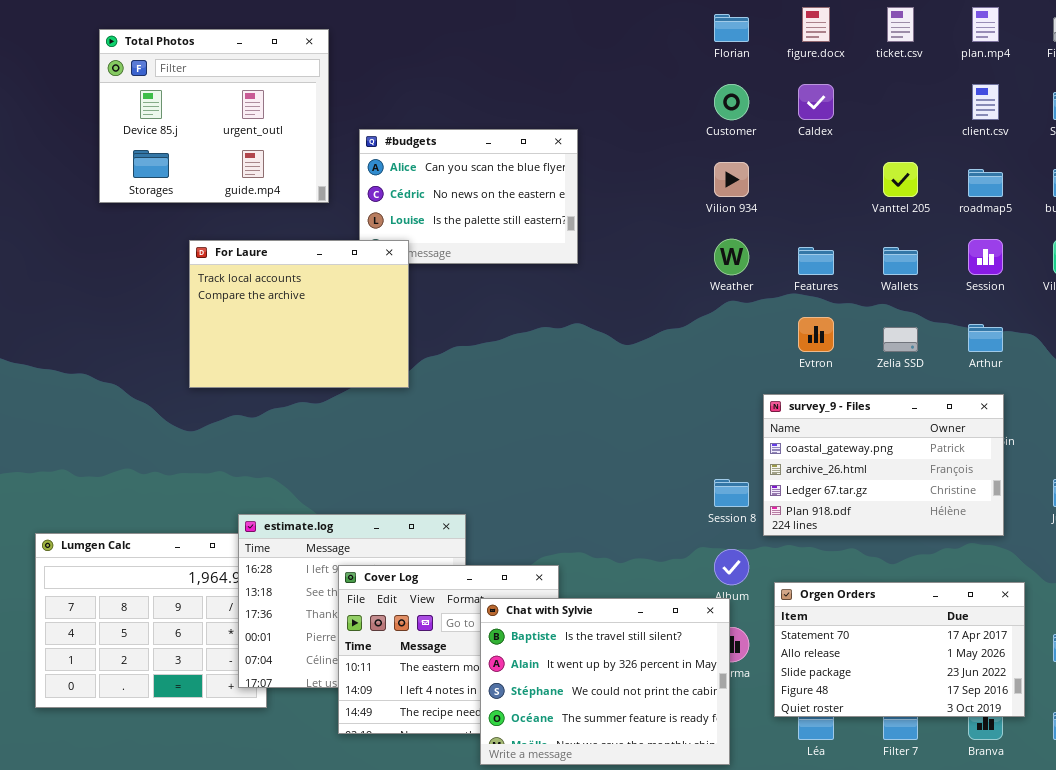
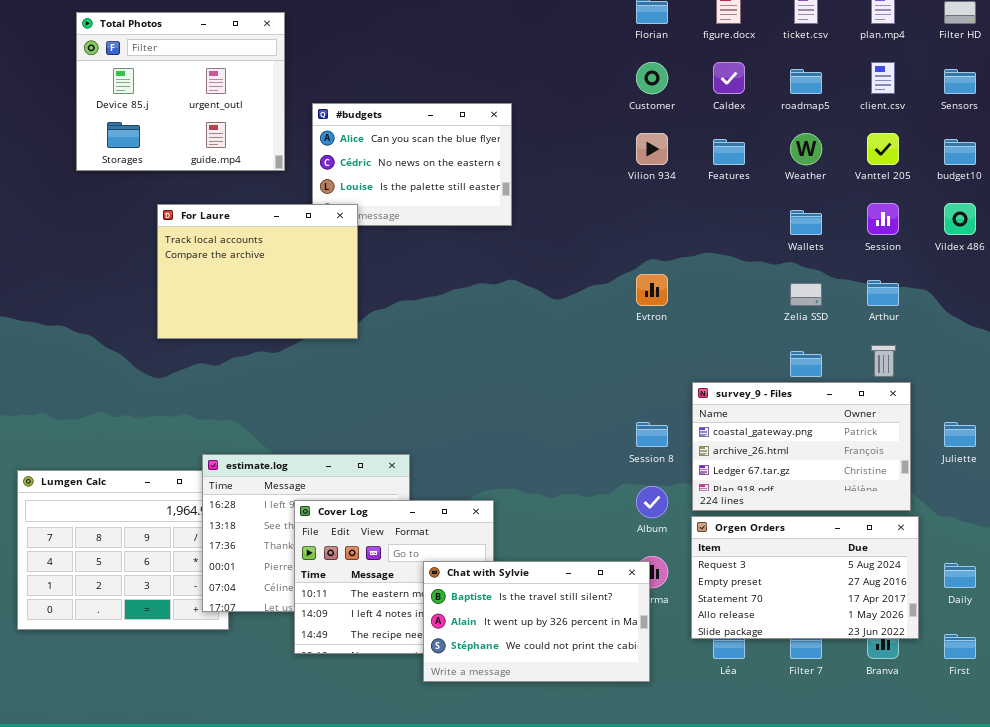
Vanttel 205: [883,162,918,197] -> [867,133,899,165], moved
roadmap5: [968,169,1003,197] -> [790,69,822,94], moved
Weather: [714,239,749,275] -> [790,133,822,165], moved
Features: [798,247,834,275] -> [713,139,745,165], moved
Evtron: [798,317,834,352] -> [636,274,668,306], moved
survey_9 - Files: [763,394,1004,536] -> [692,382,911,511], moved
Orgen Orders: [774,582,1025,717] -> [691,516,919,639], scrolled up 2 rows
Chat with Sylvie: [480,598,730,765] -> [423,561,650,682], resized

